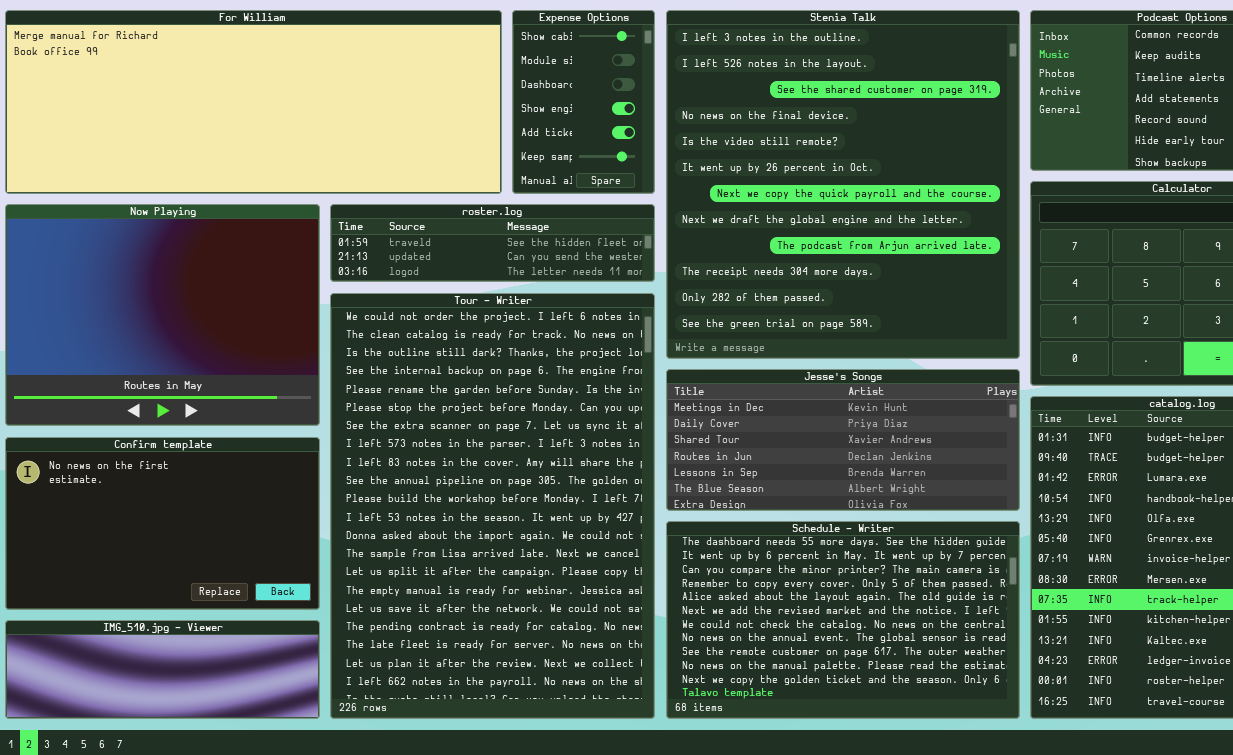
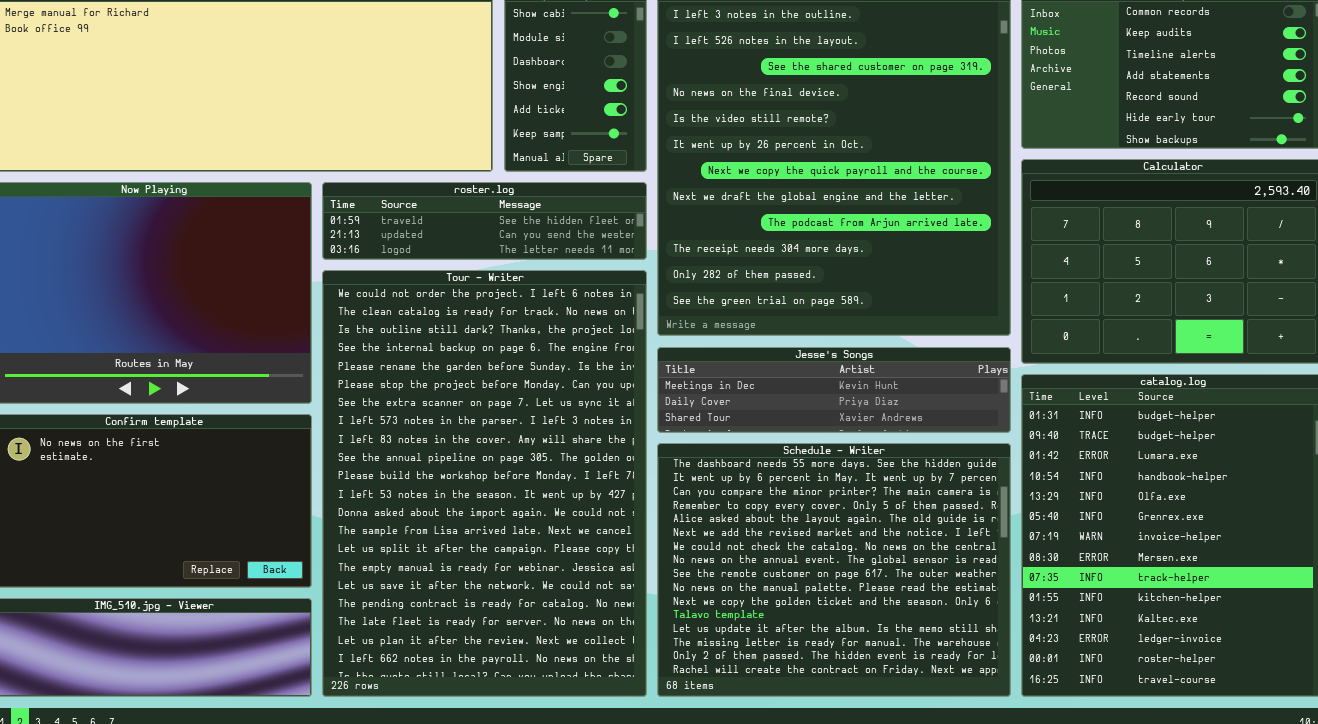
Jesse's Songs: [666,369,1020,511] -> [657,347,1011,433], resized
Schedule - Writer: [666,521,1020,719] -> [657,443,1011,697], resized

